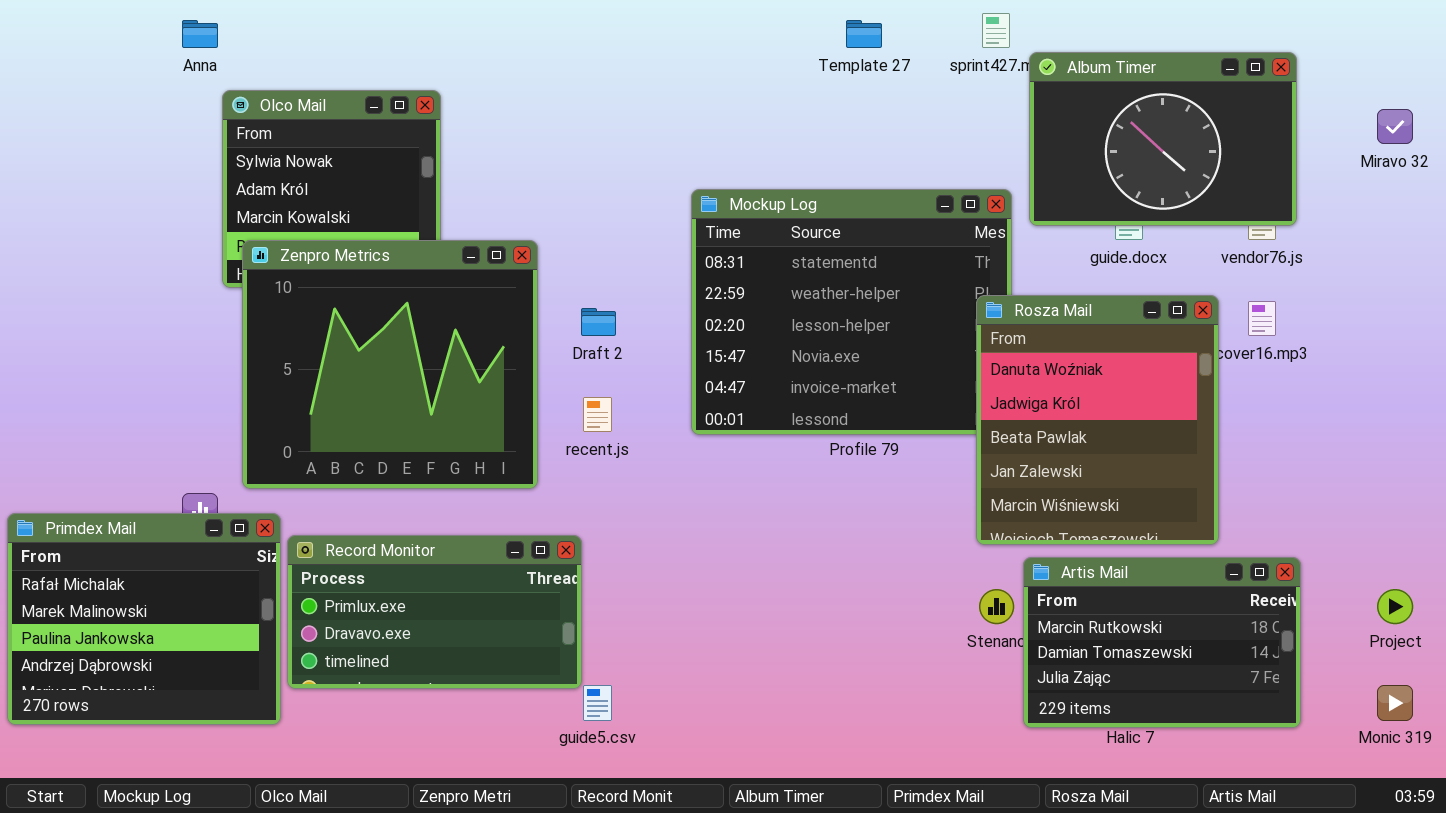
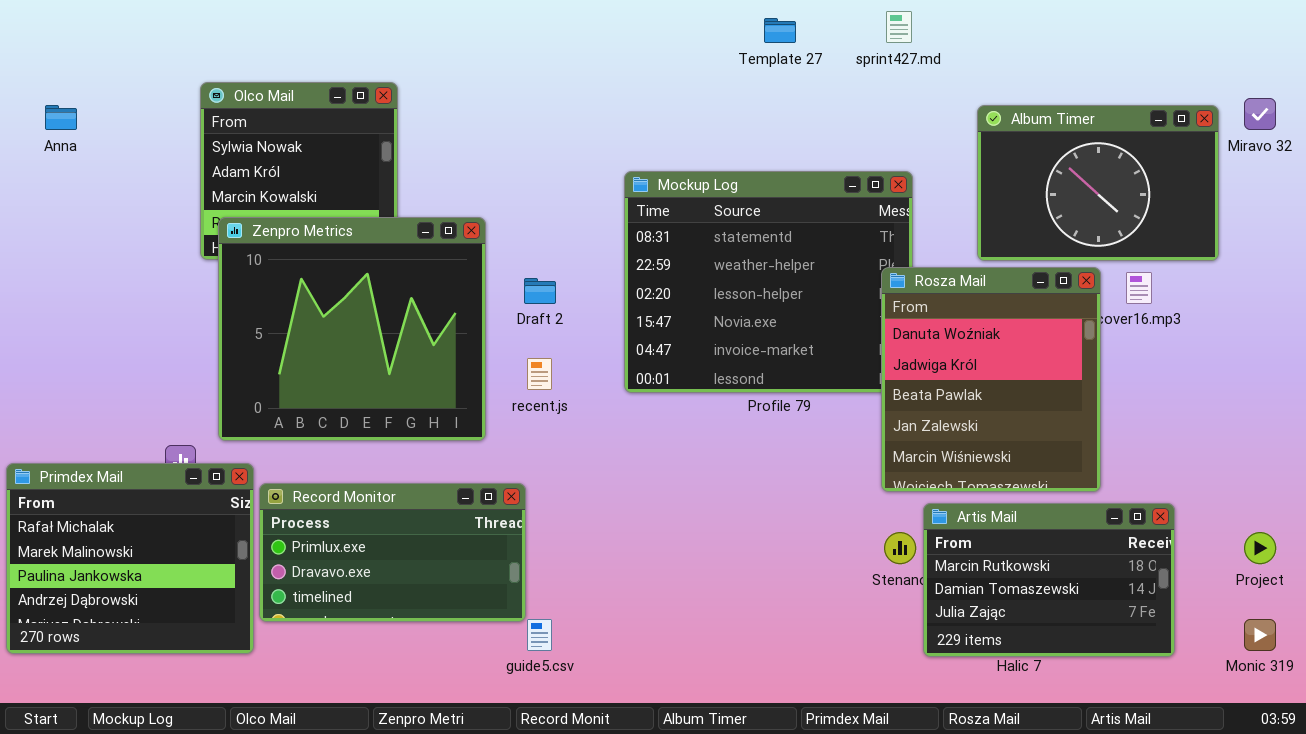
Anna: [182,20,218,48] -> [45,105,77,130], moved
Album Timer: [1029,52,1297,226] -> [977,105,1219,261], moved

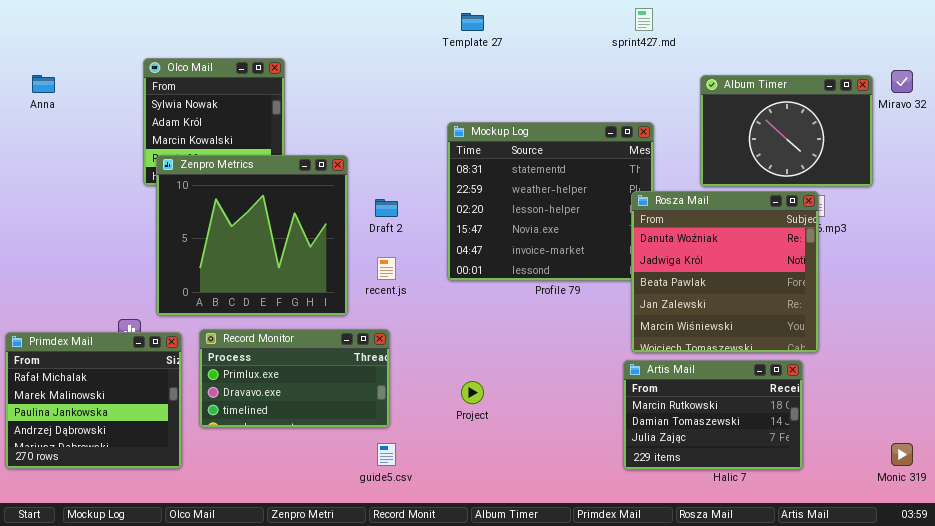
Template 27: [764,18,796,43] -> [461,13,484,31], moved
Rosza Mail: [881,267,1101,492] -> [631,191,819,353], resized
Record Monitor: [259,483,526,622] -> [199,329,390,428], moved
Artis Mail: [923,503,1175,657] -> [623,360,803,470], moved
Project: [1244,532,1276,564] -> [461,381,484,404], moved

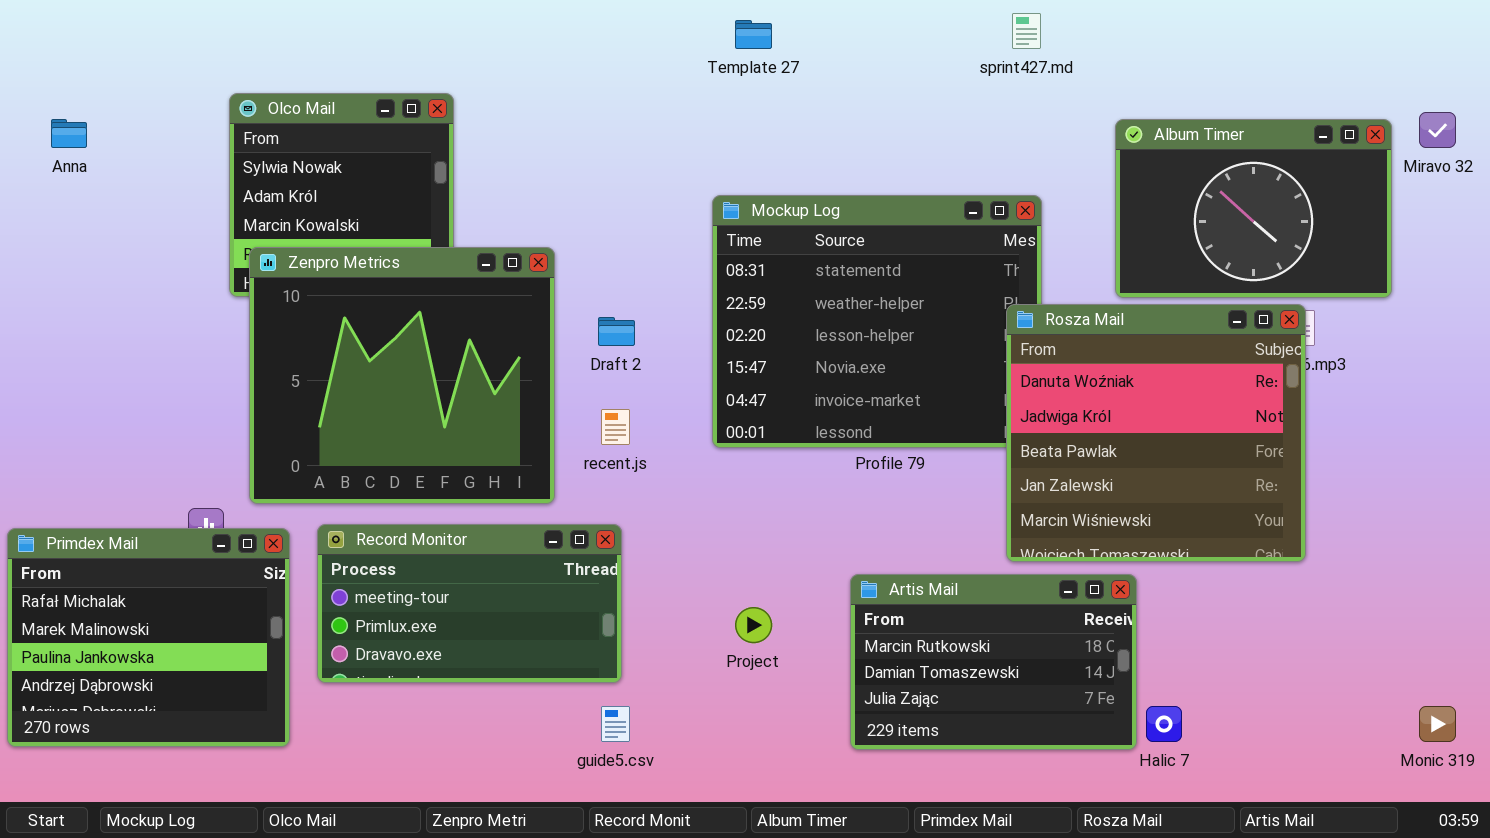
Record Monitor: [199,329,390,428] -> [317,524,622,683], scrolled up 1 row
Artis Mail: [623,360,803,470] -> [850,574,1137,750], moved

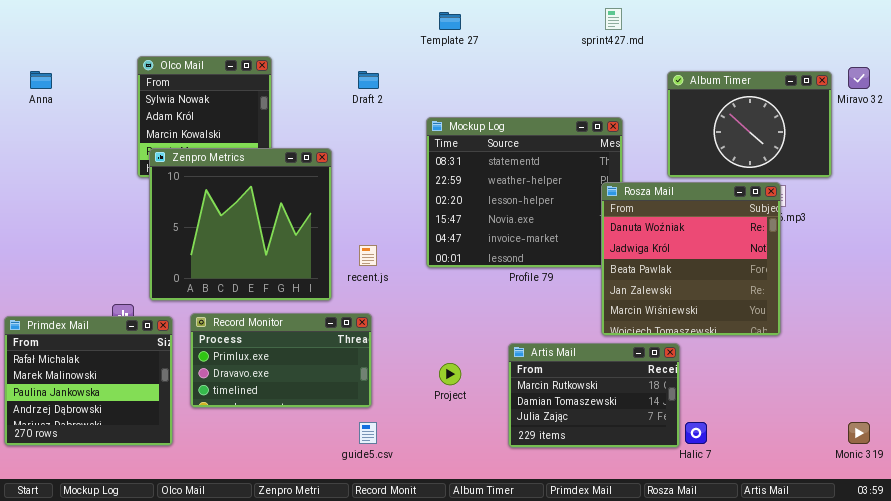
Draft 2: [598,317,635,346] -> [358,71,379,89], moved
Record Monitor: [317,524,622,683] -> [190,313,372,408], scrolled down 1 row

